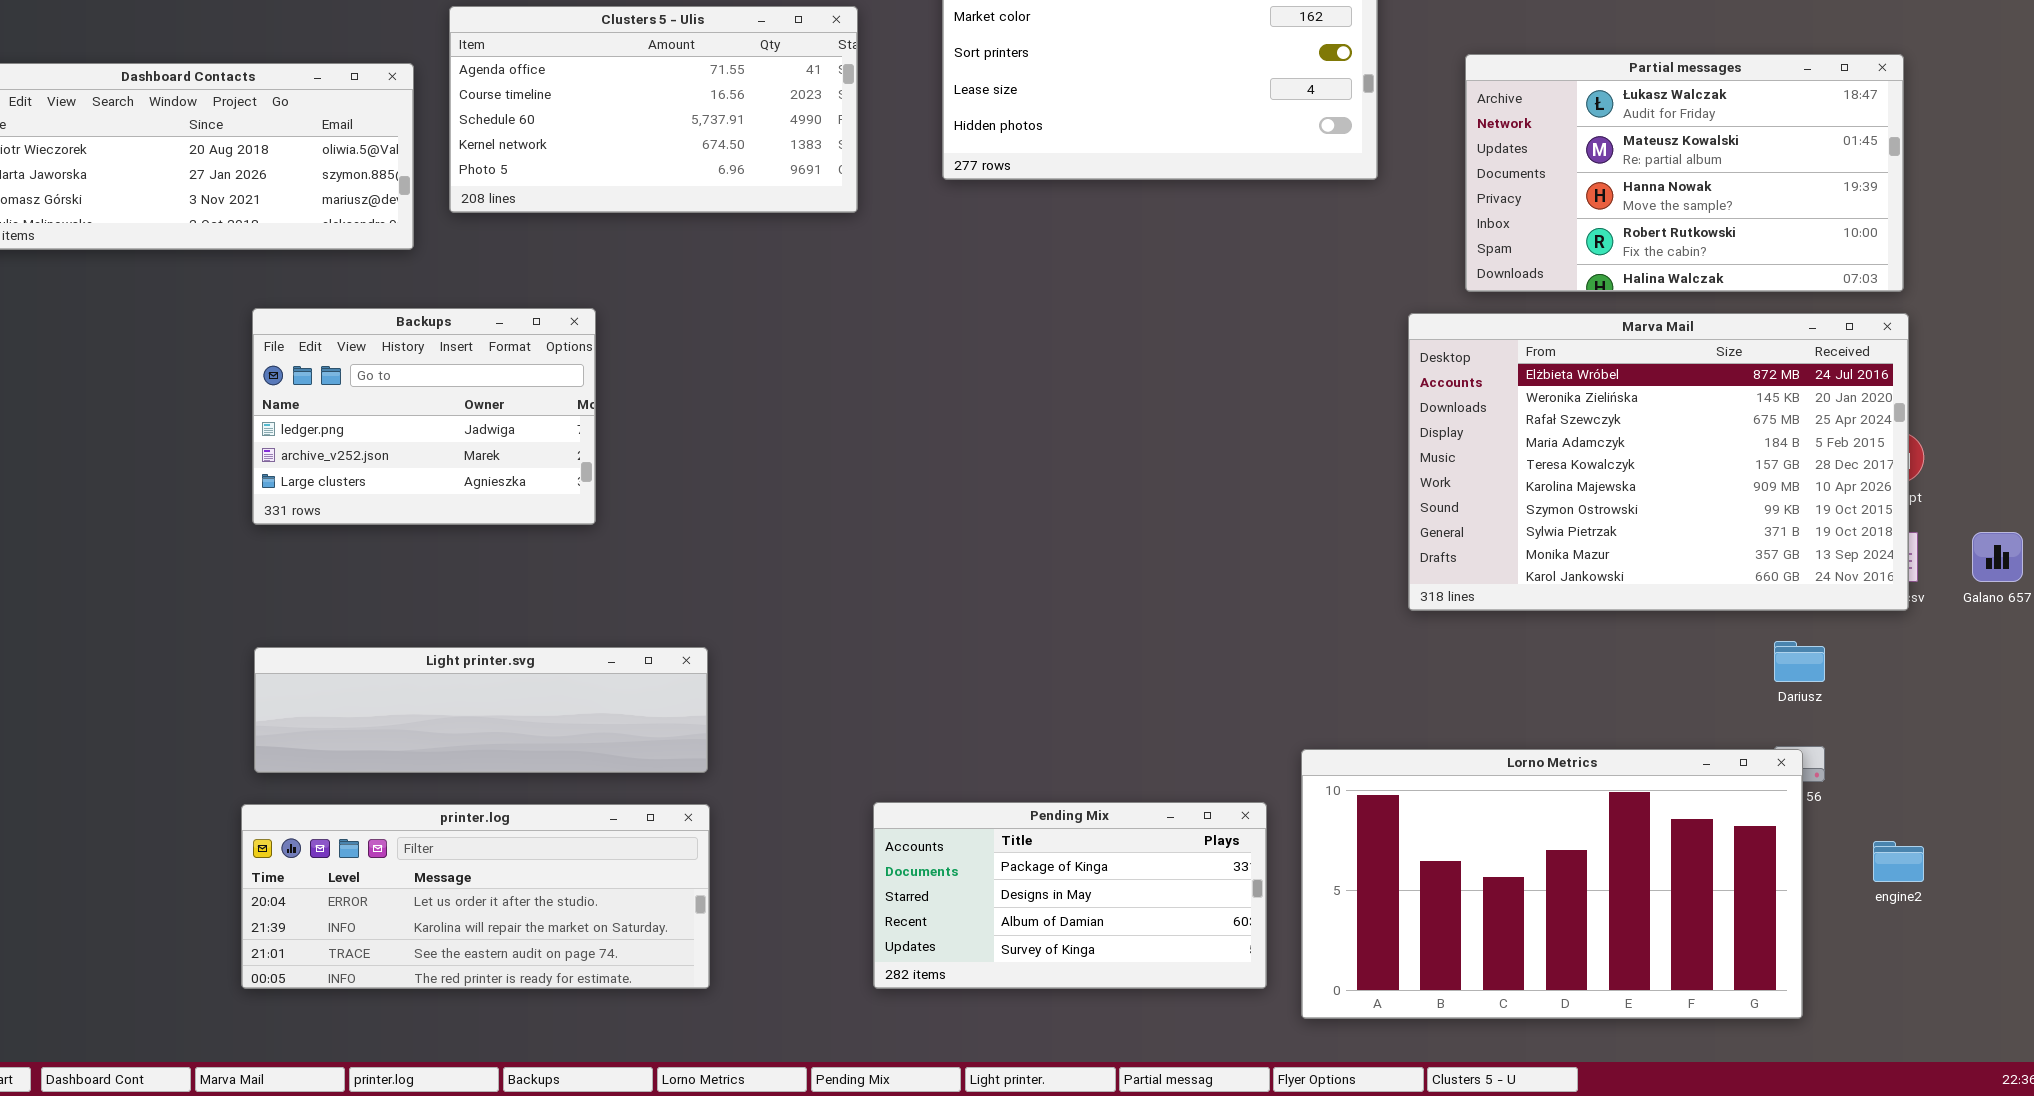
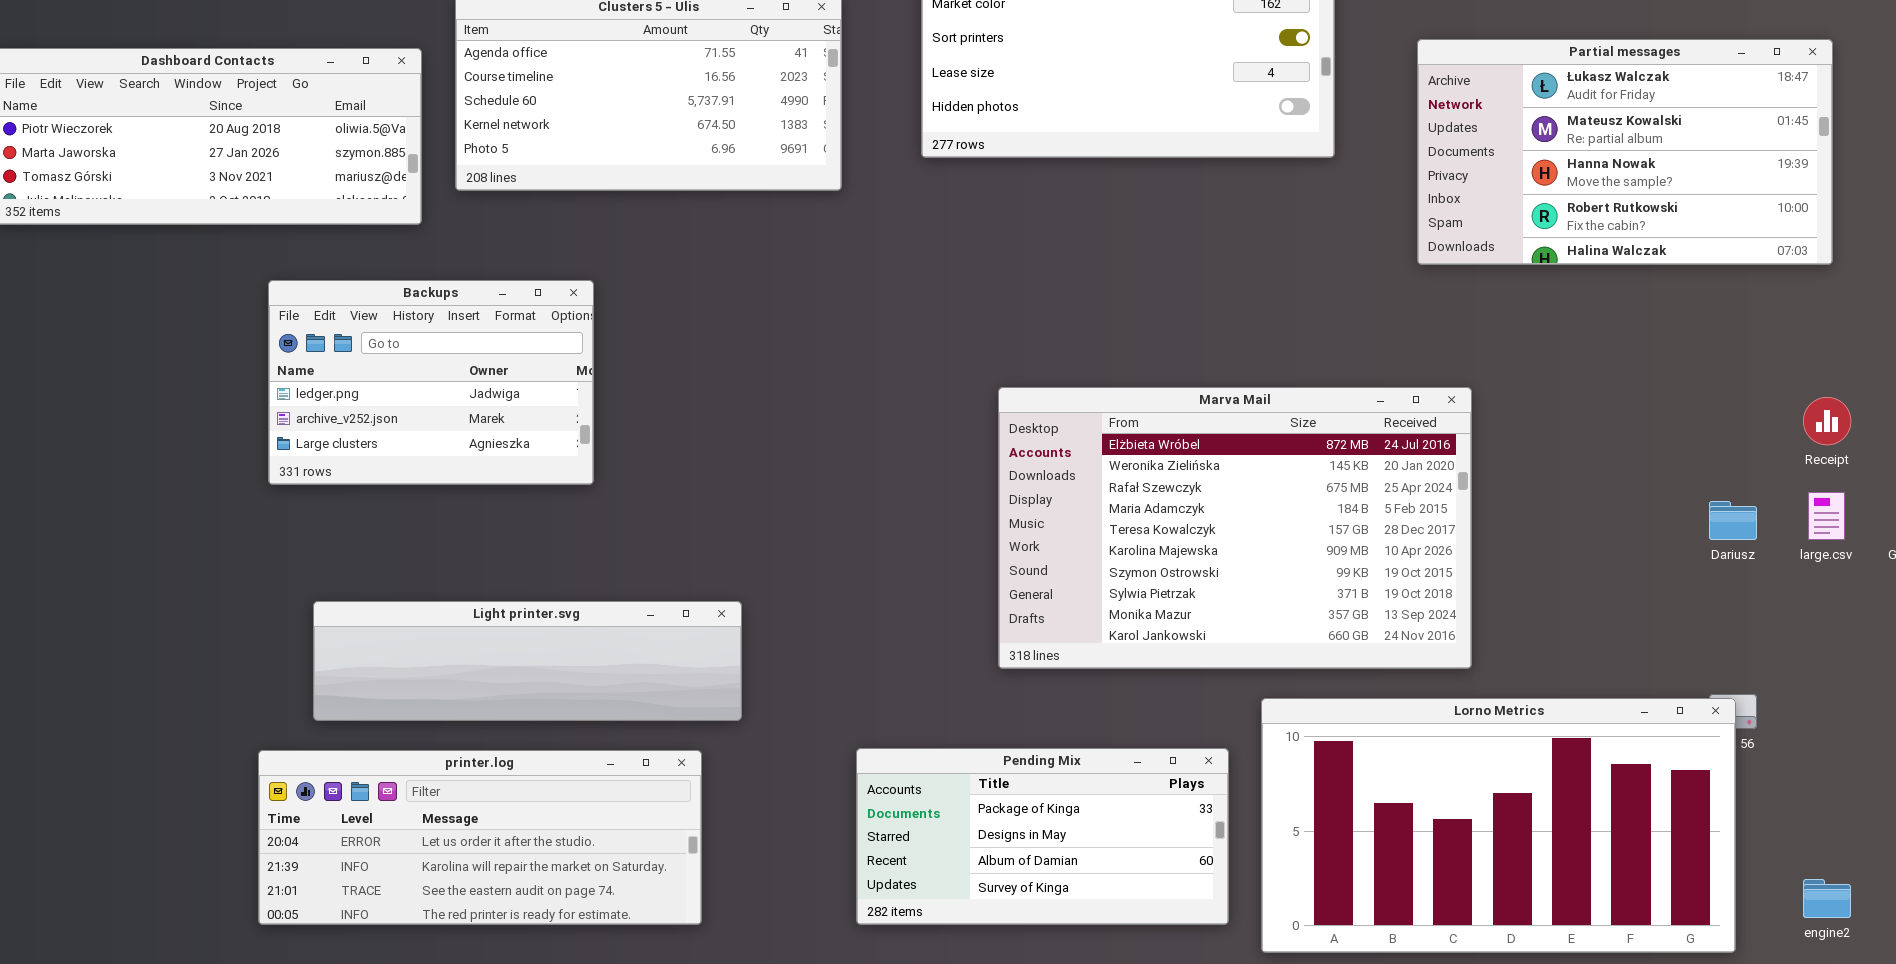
Marva Mail: [1408,313,1909,611] -> [998,387,1472,669], moved
Dariusz: [1774,641,1825,682] -> [1709,501,1757,540], moved
Light printer.svg: [254,647,708,773] -> [313,601,742,721], moved
engine2: [1873,841,1924,882] -> [1803,879,1851,918], moved

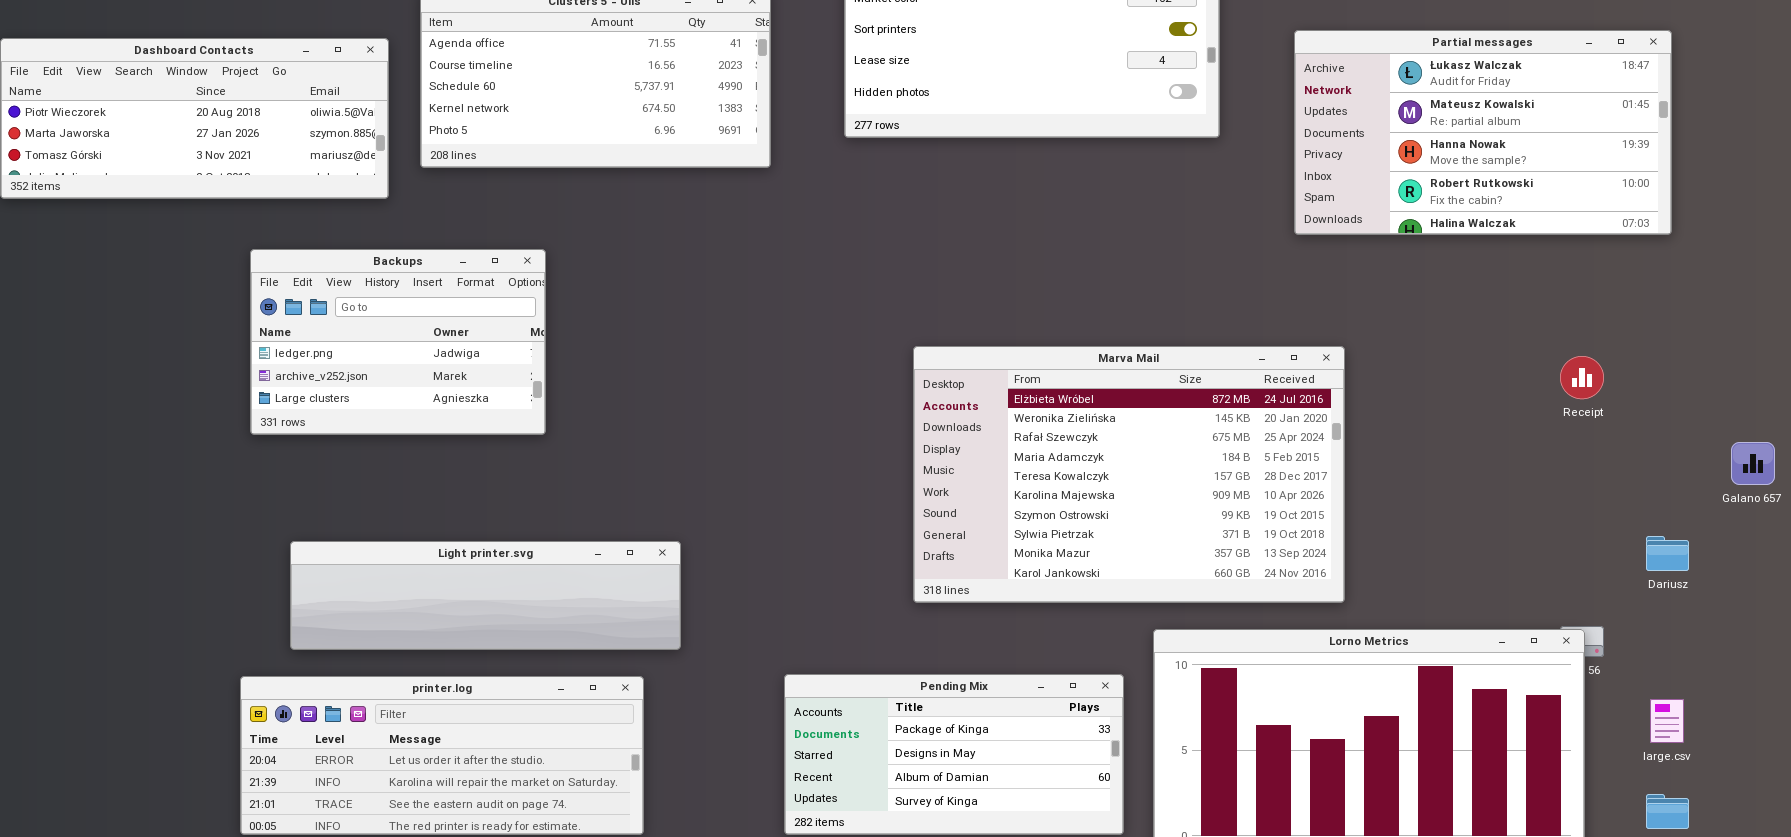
Receipt: [1803,397,1851,445] -> [1560,356,1604,399], moved
large.csv: [1808,492,1845,540] -> [1650,699,1684,743], moved
Dariusz: [1709,501,1757,540] -> [1646,536,1689,571], moved

